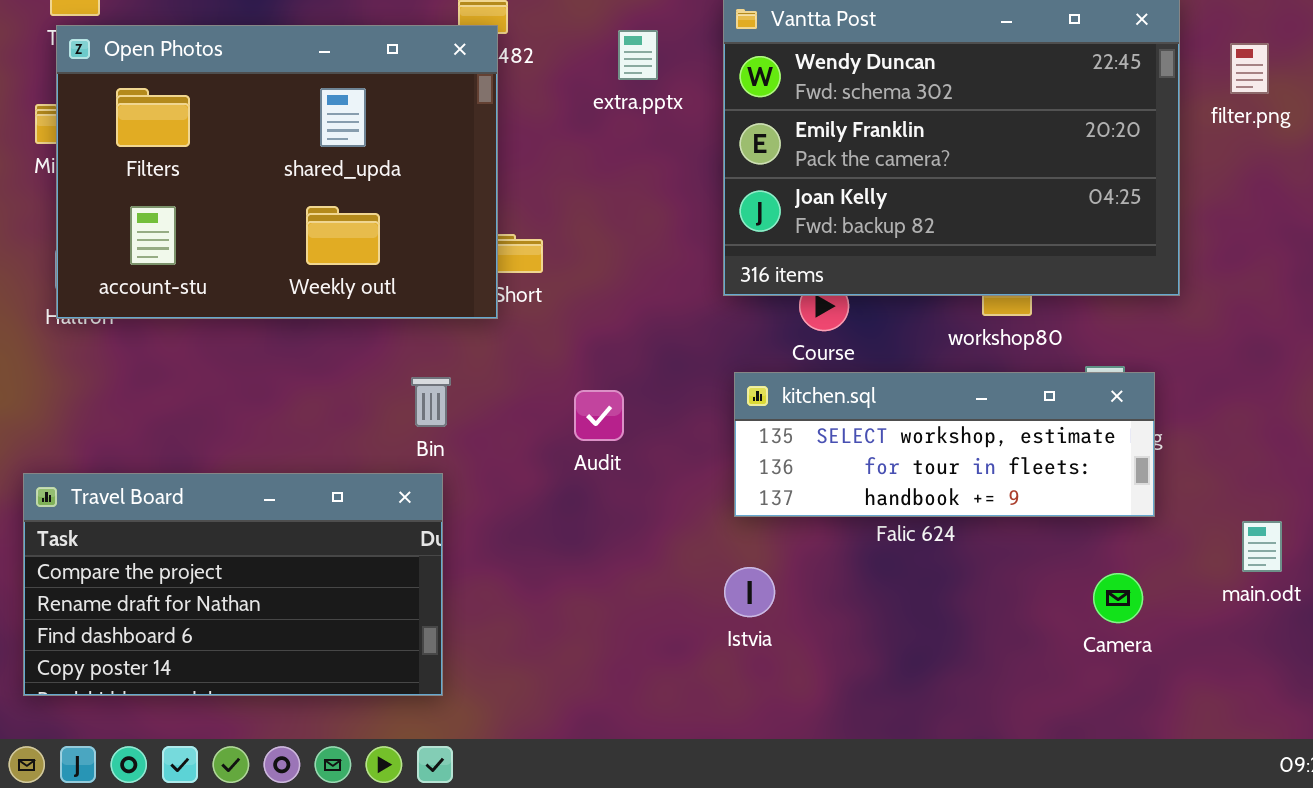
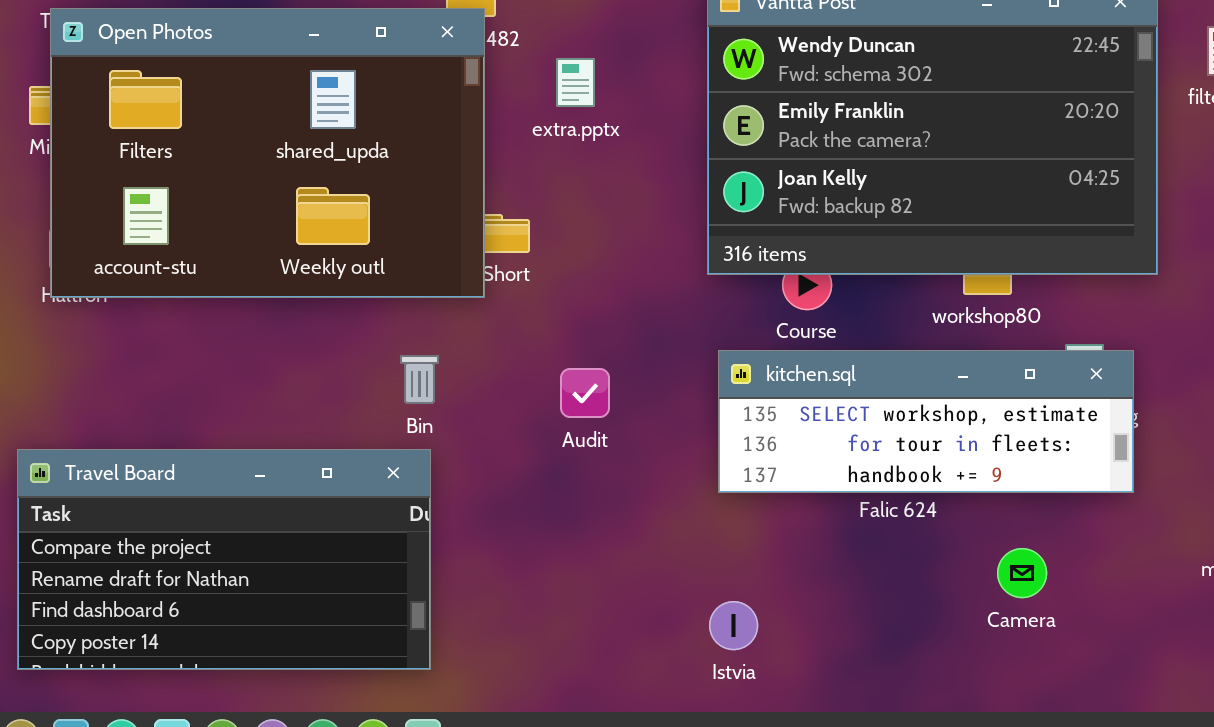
extra.pptx: [618,30,658,80] -> [556,58,595,107], moved
Istvia: [724,567,775,617] -> [709,601,758,650], moved
Camera: [1093,573,1143,623] -> [997,548,1047,598], moved

